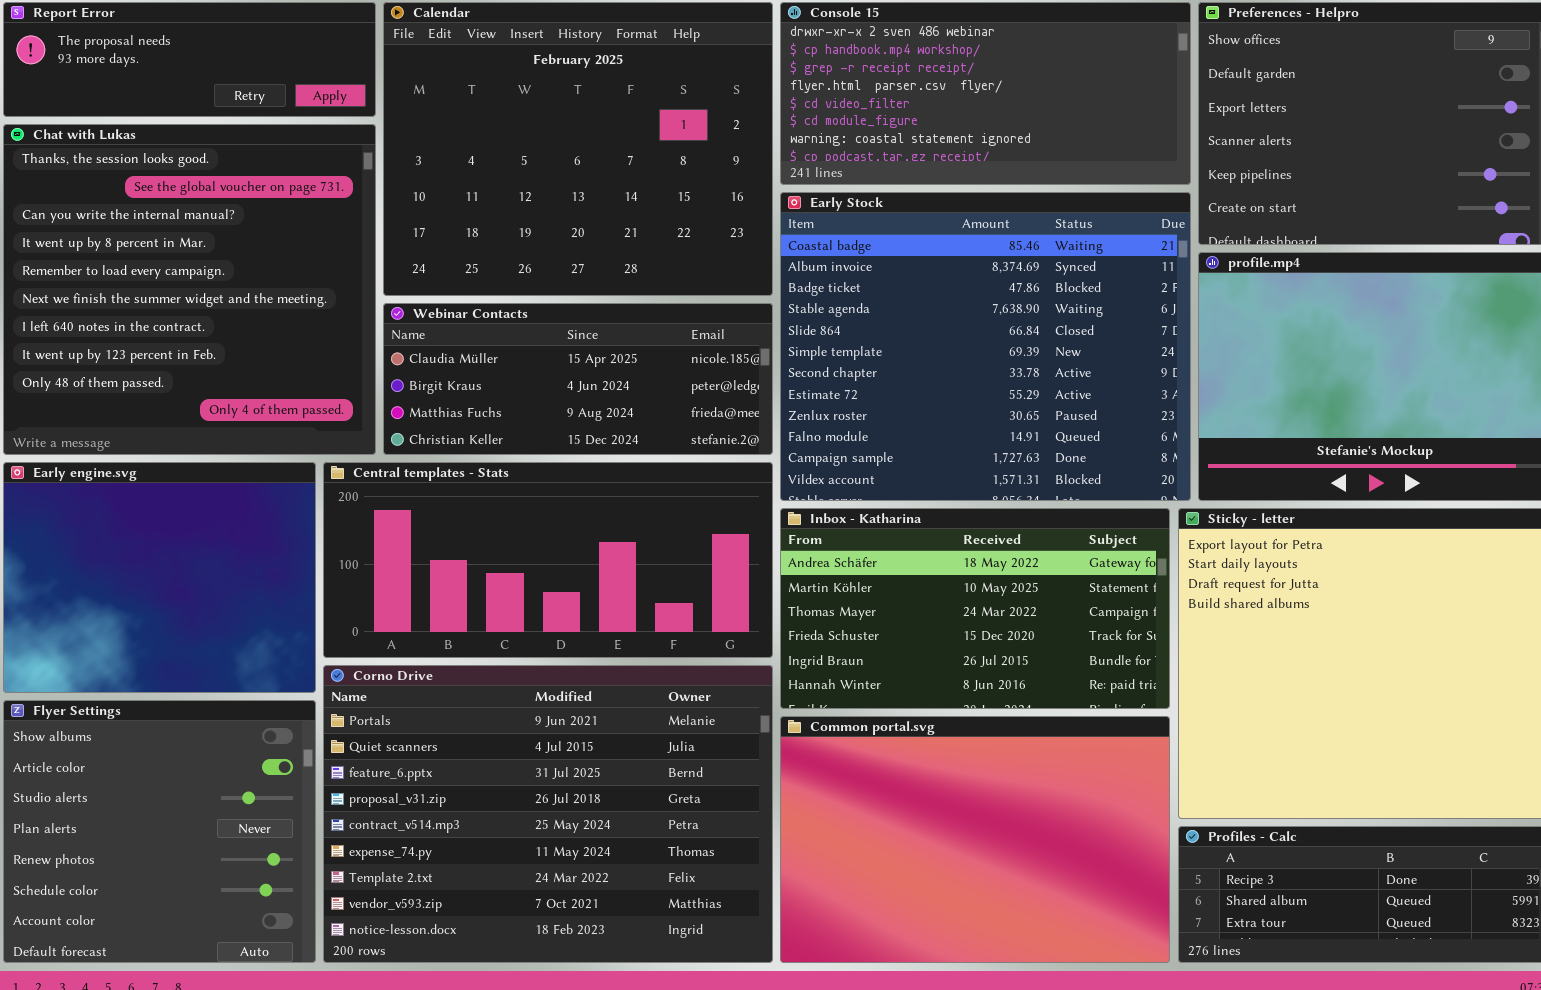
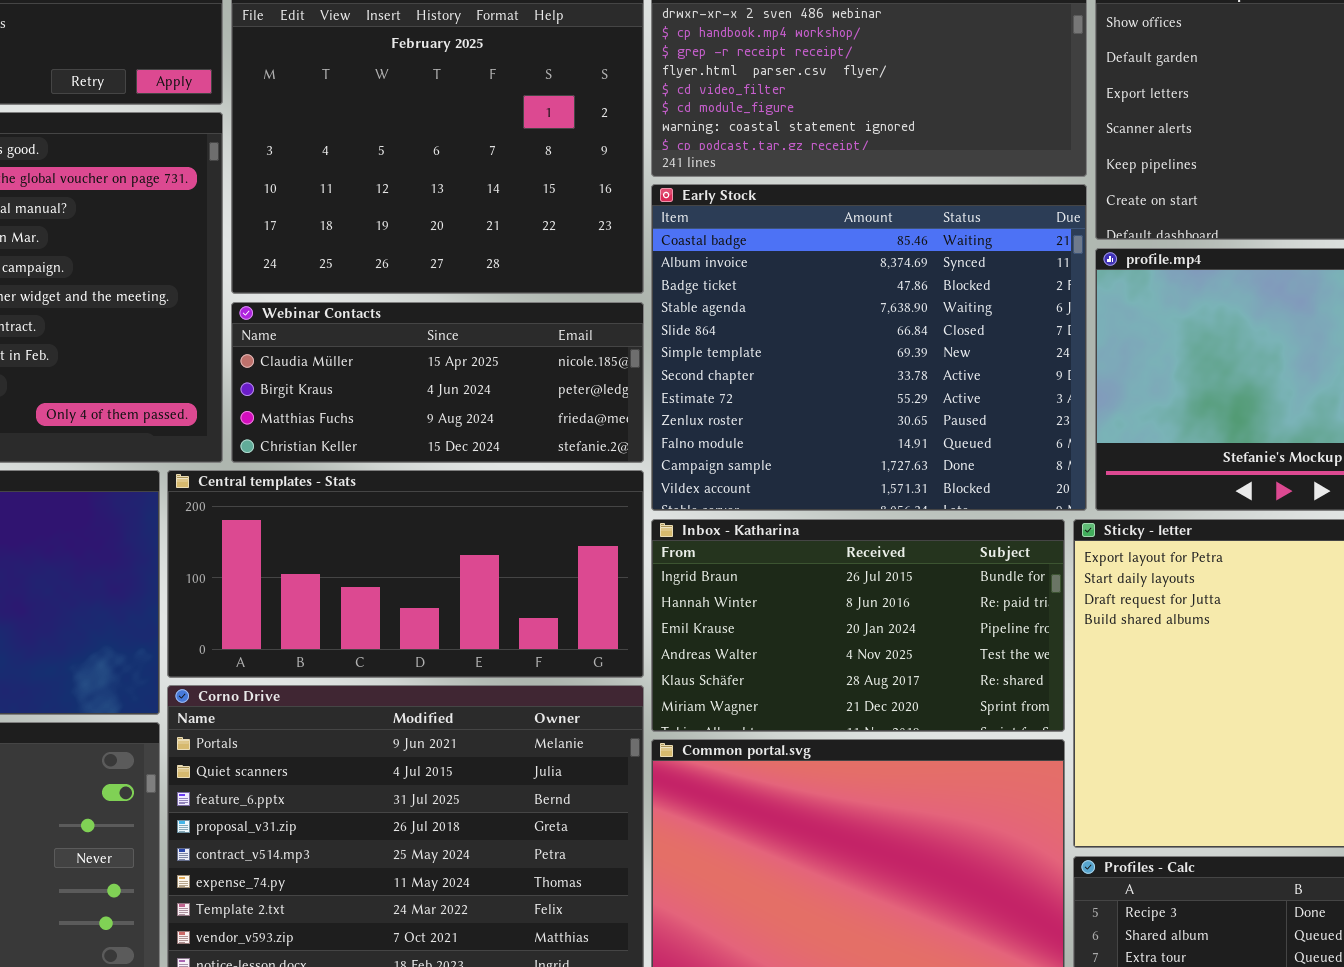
Inbox - Katharina: [780,508,1170,709] -> [651,519,1065,732], scrolled down 4 rows

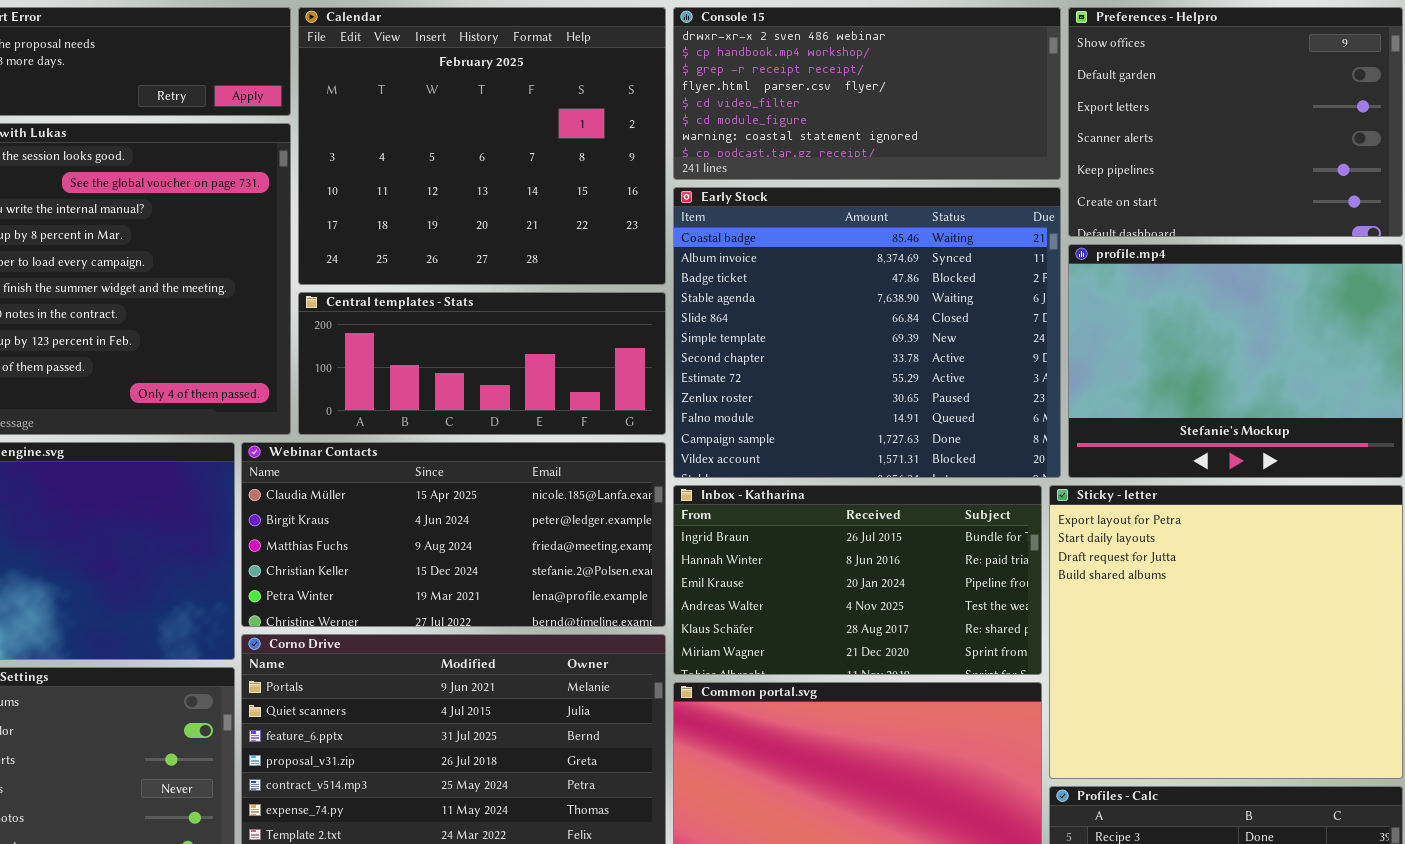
Webinar Contacts: [231,302,644,463] -> [241,442,666,627], moved, resized
Central templates - Stats: [167,470,644,678] -> [298,292,666,435], moved, resized

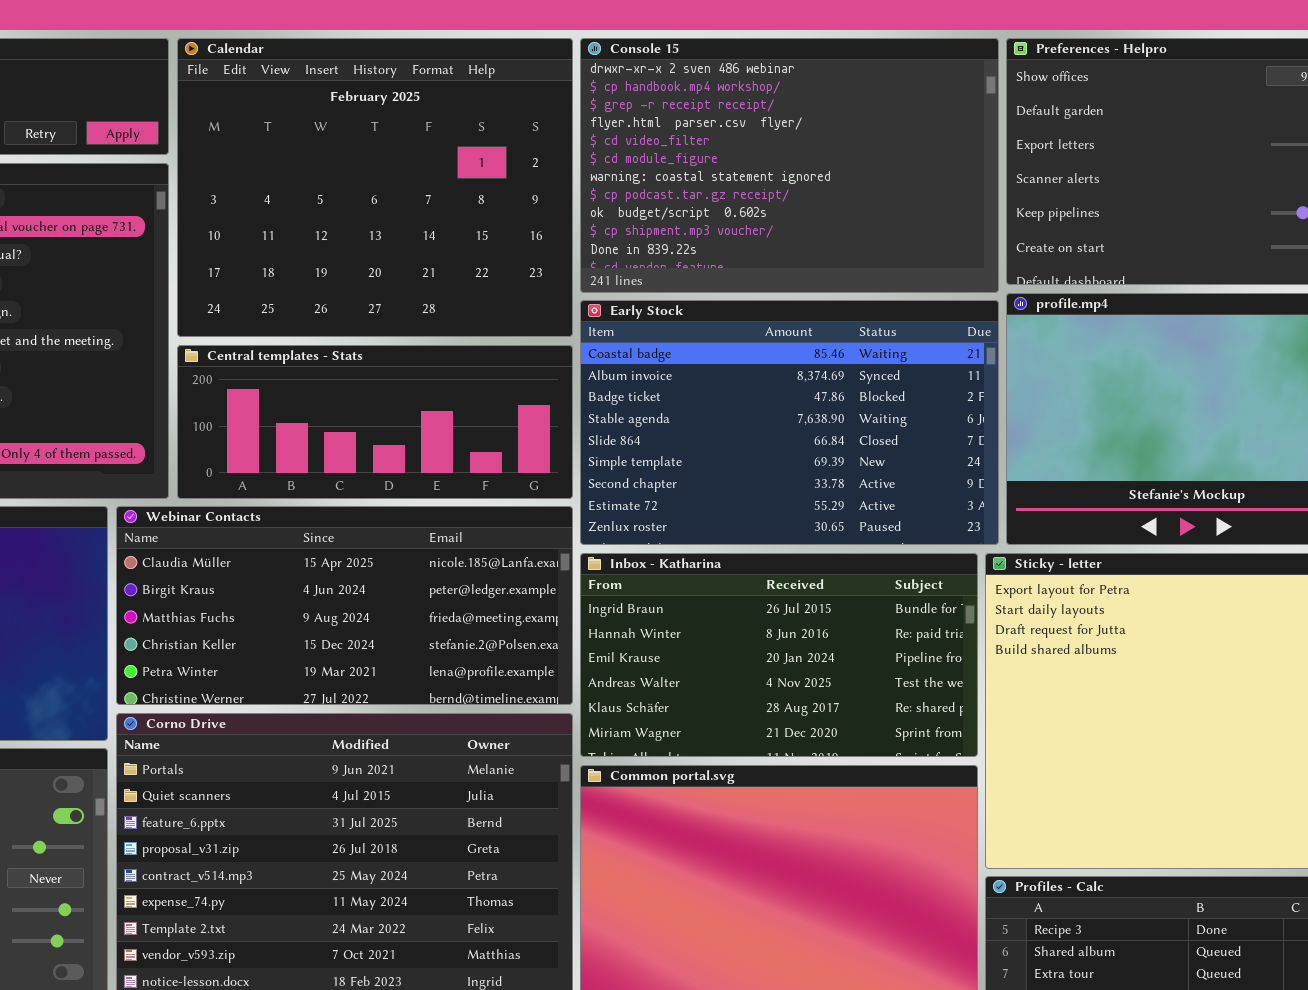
Console 15: [673,7,1061,180] -> [580,38,999,293], resized
Early Stock: [673,187,1061,478] -> [580,300,999,545], resized

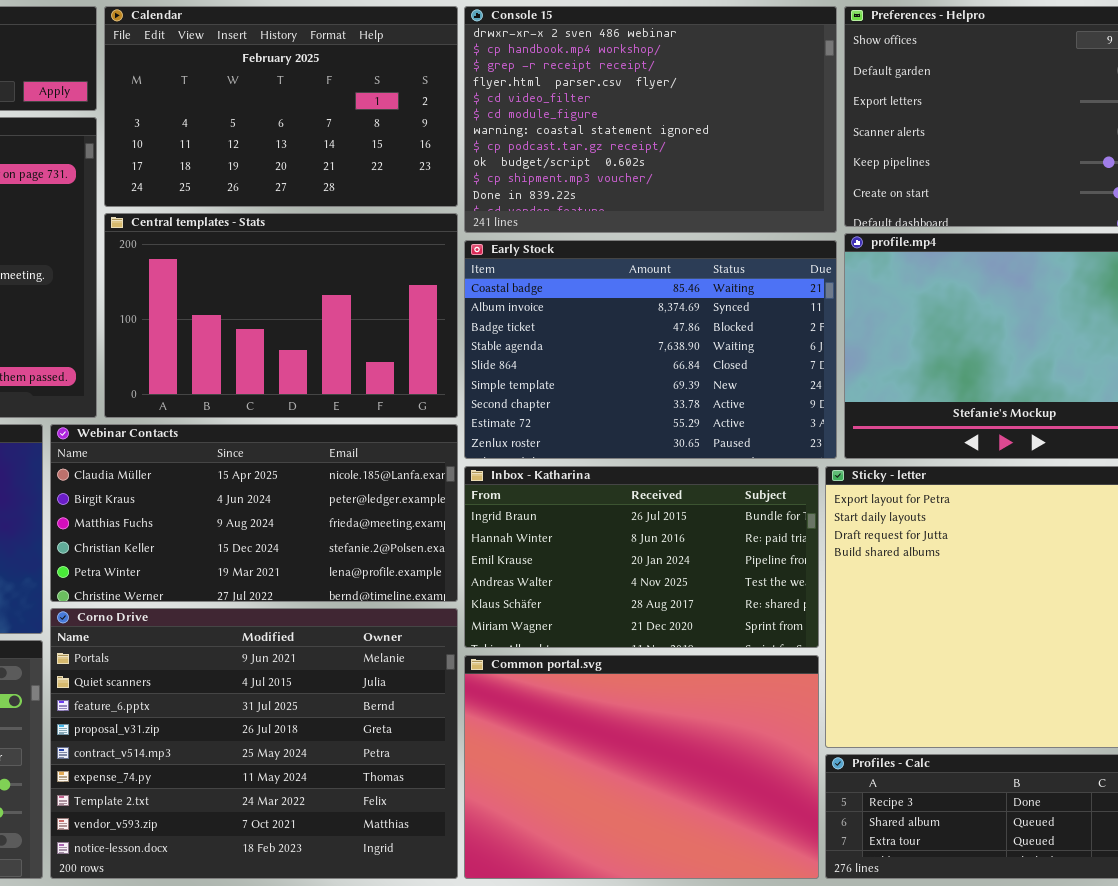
Calendar: [177,38,573,337] -> [104,6,458,207], resized
Central templates - Stats: [177,345,573,499] -> [104,213,458,418], resized

